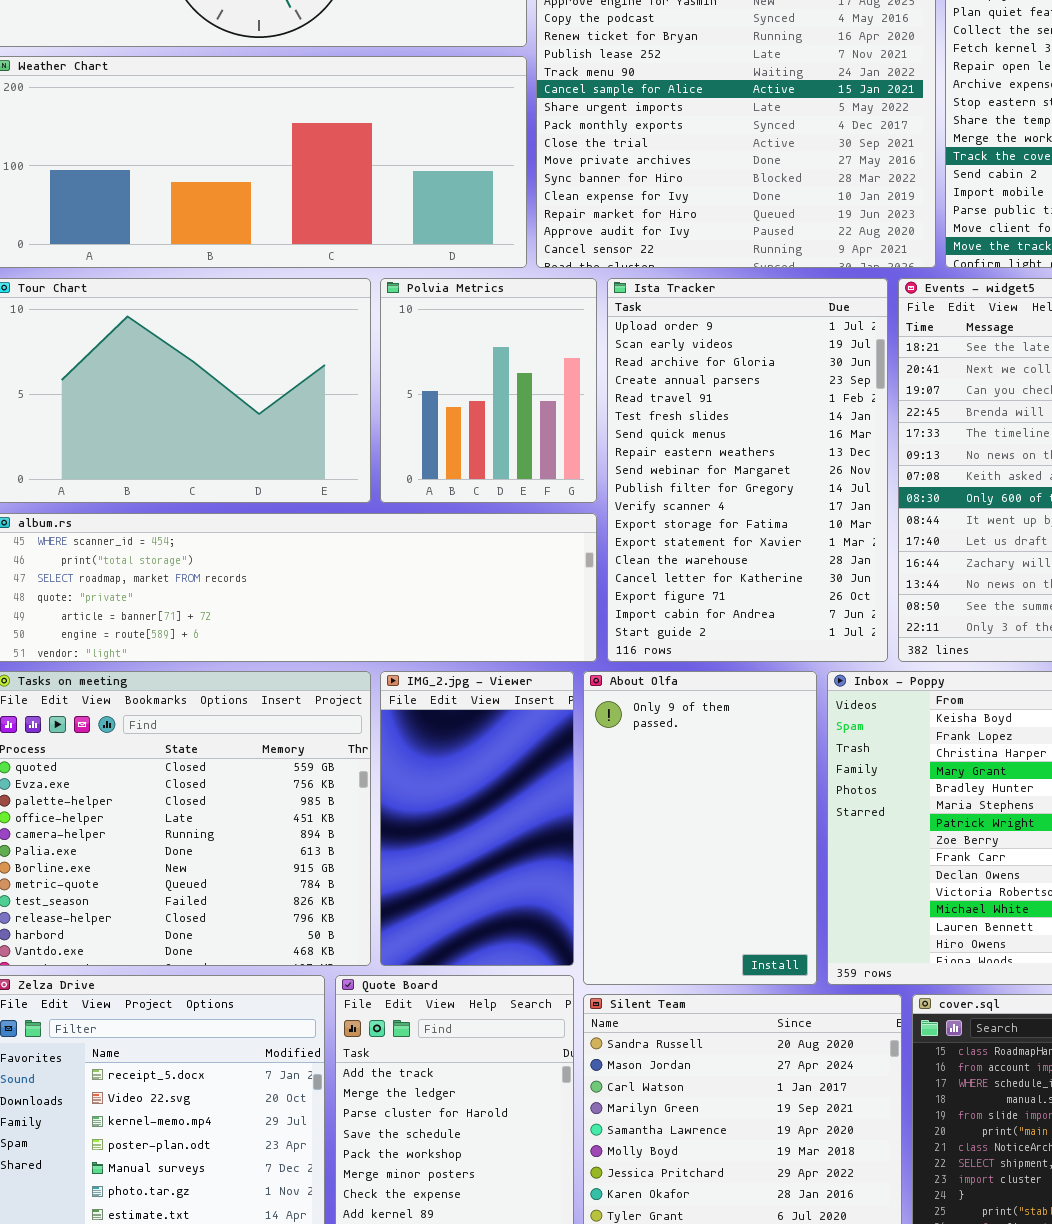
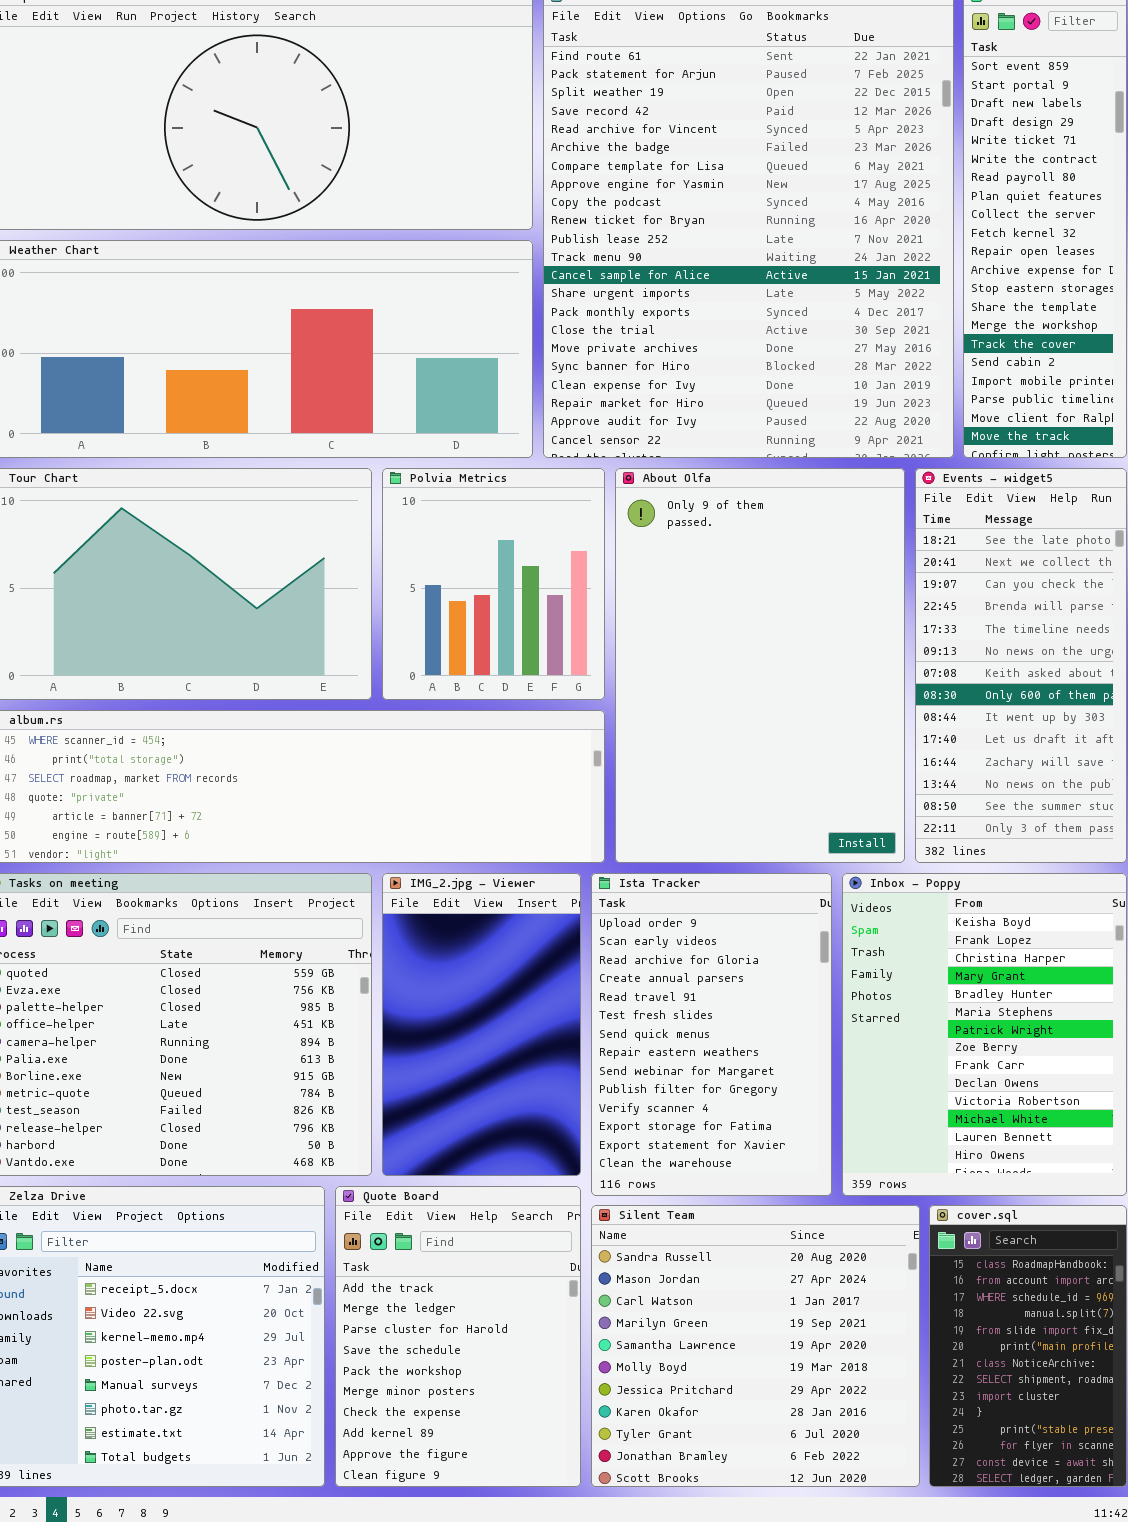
Ista Tracker: [607,278,888,662] -> [591,873,832,1196], moved, resized
About Olfa: [583,671,817,985] -> [615,468,905,863], moved, resized

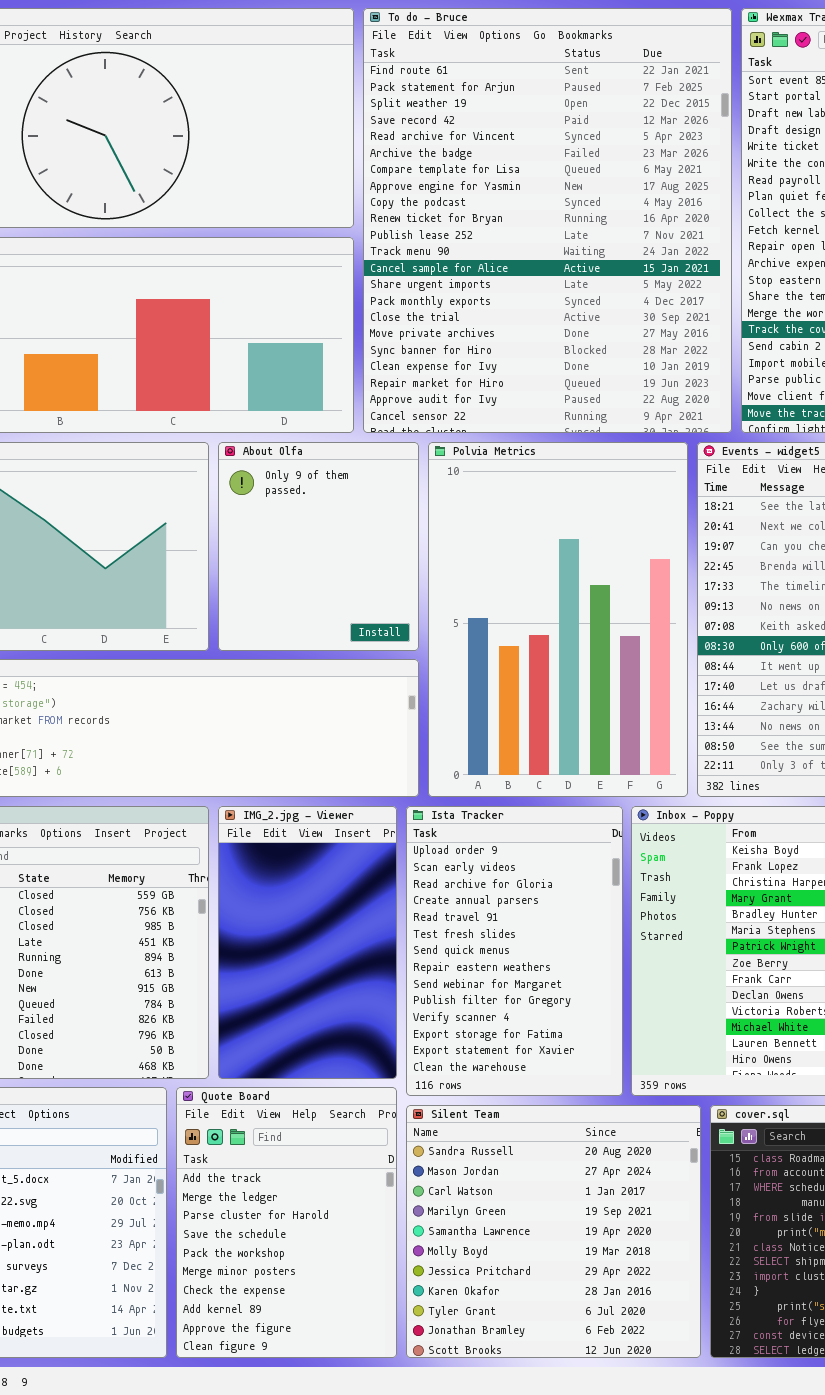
Polvia Metrics: [382,468,605,700] -> [428,442,688,797], moved, resized
About Olfa: [615,468,905,863] -> [218,442,419,651], moved, resized

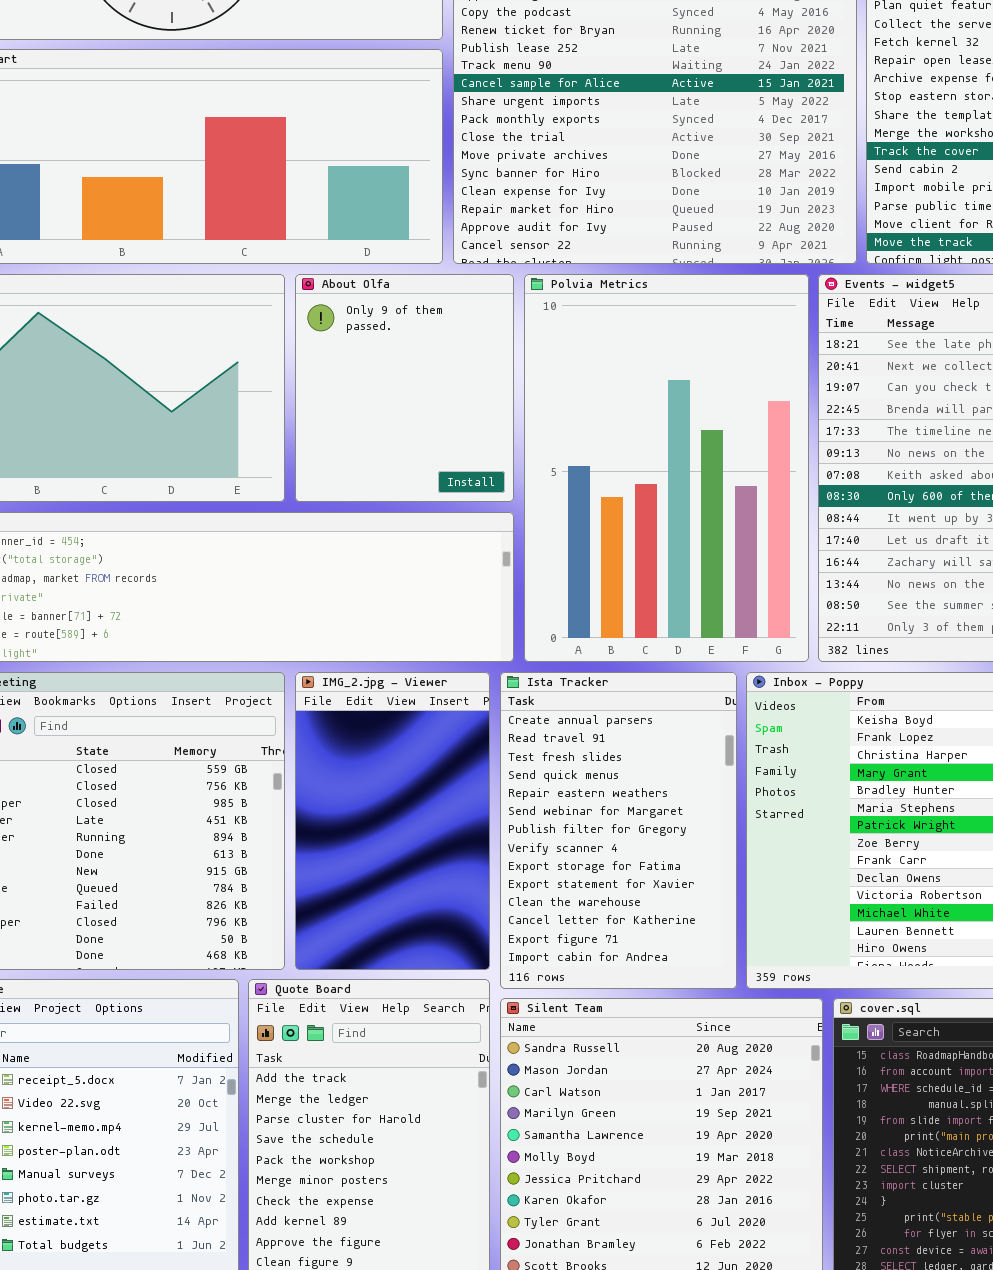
Ista Tracker: [406,806,623,1096] -> [500,672,737,989], scrolled down 3 rows

